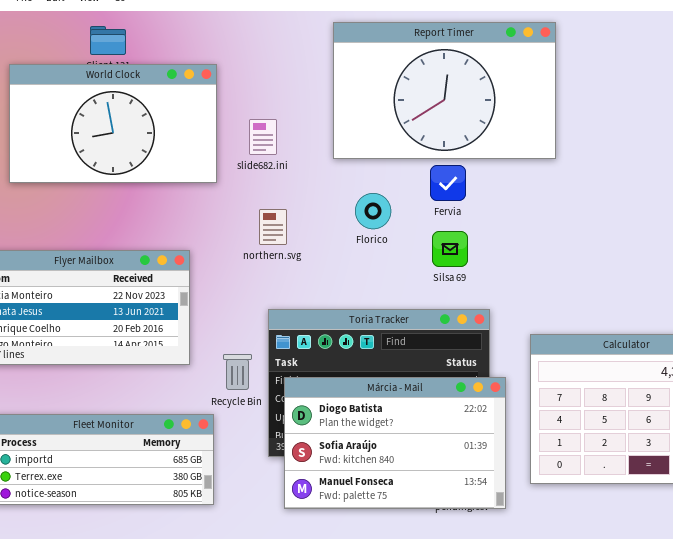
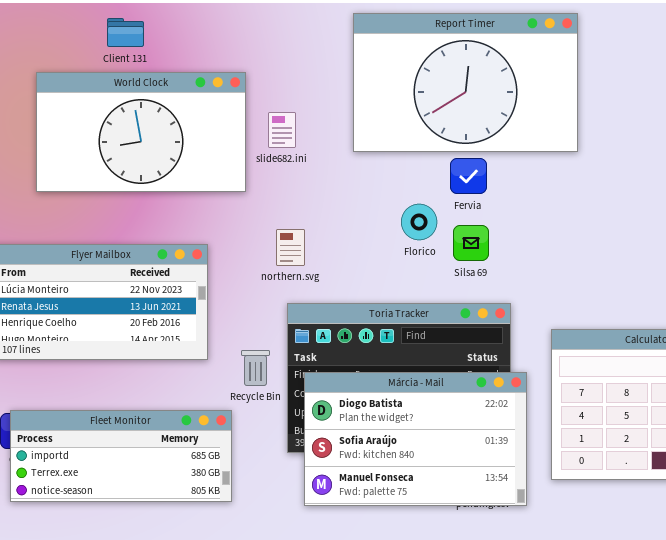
World Clock: [9,64,217,183] -> [36,72,246,192], moved
Florico: [355,193,391,229] -> [401,204,437,240], moved
northern.svg: [259,209,287,245] -> [276,229,305,266], moved

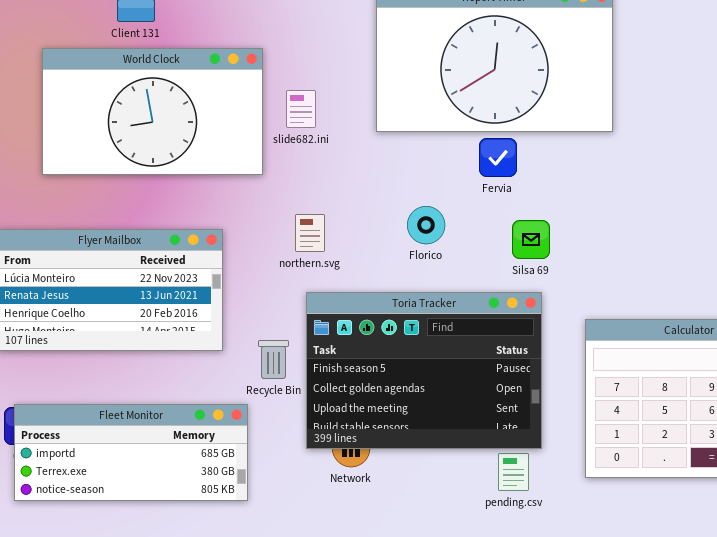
Florico: [401,204,437,240] -> [407,206,445,244], moved
Silsa 69: [453,225,489,261] -> [512,220,550,259], moved
Márcia - Mail: [304,372,527,506] -> none, closed

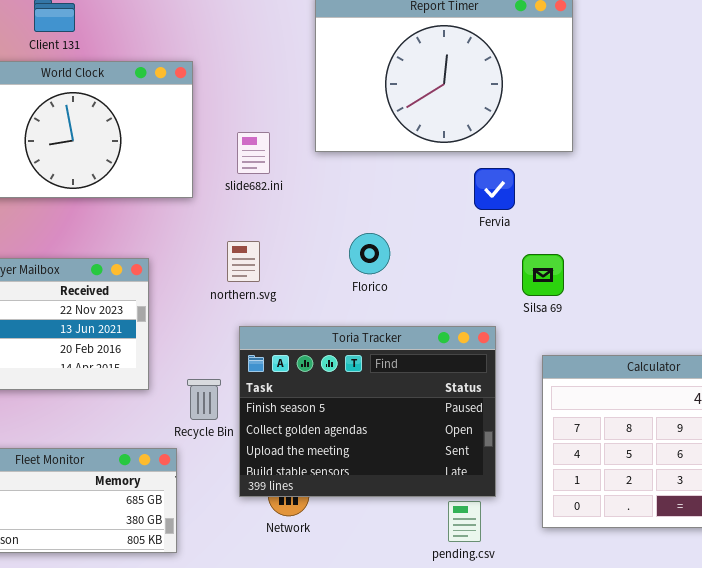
slide682.ini: [286,90,316,128] -> [237,132,270,174], moved
Fervia: [479,138,517,177] -> [474,168,515,210], moved
Silsa 69: [512,220,550,259] -> [522,254,564,296], moved

